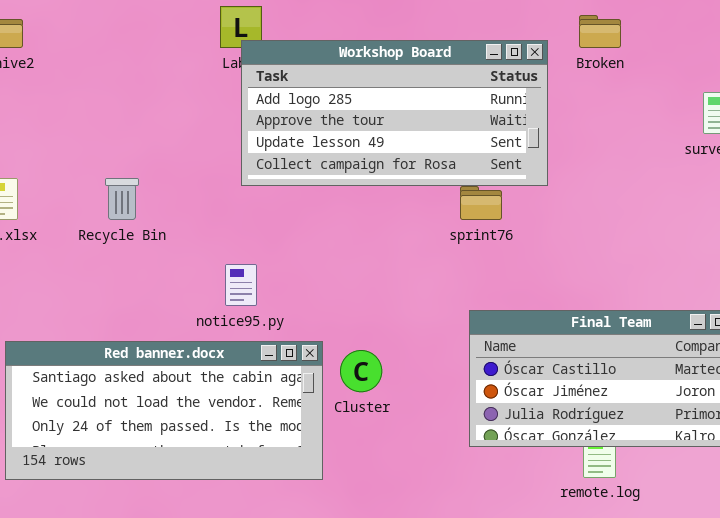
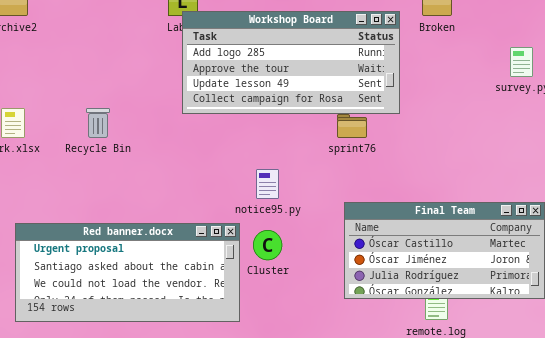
notice95.py: [225,264,257,306] -> [256,169,279,199], moved
Red banner.docx: [5,341,323,480] -> [15,223,240,322], scrolled up 1 row

